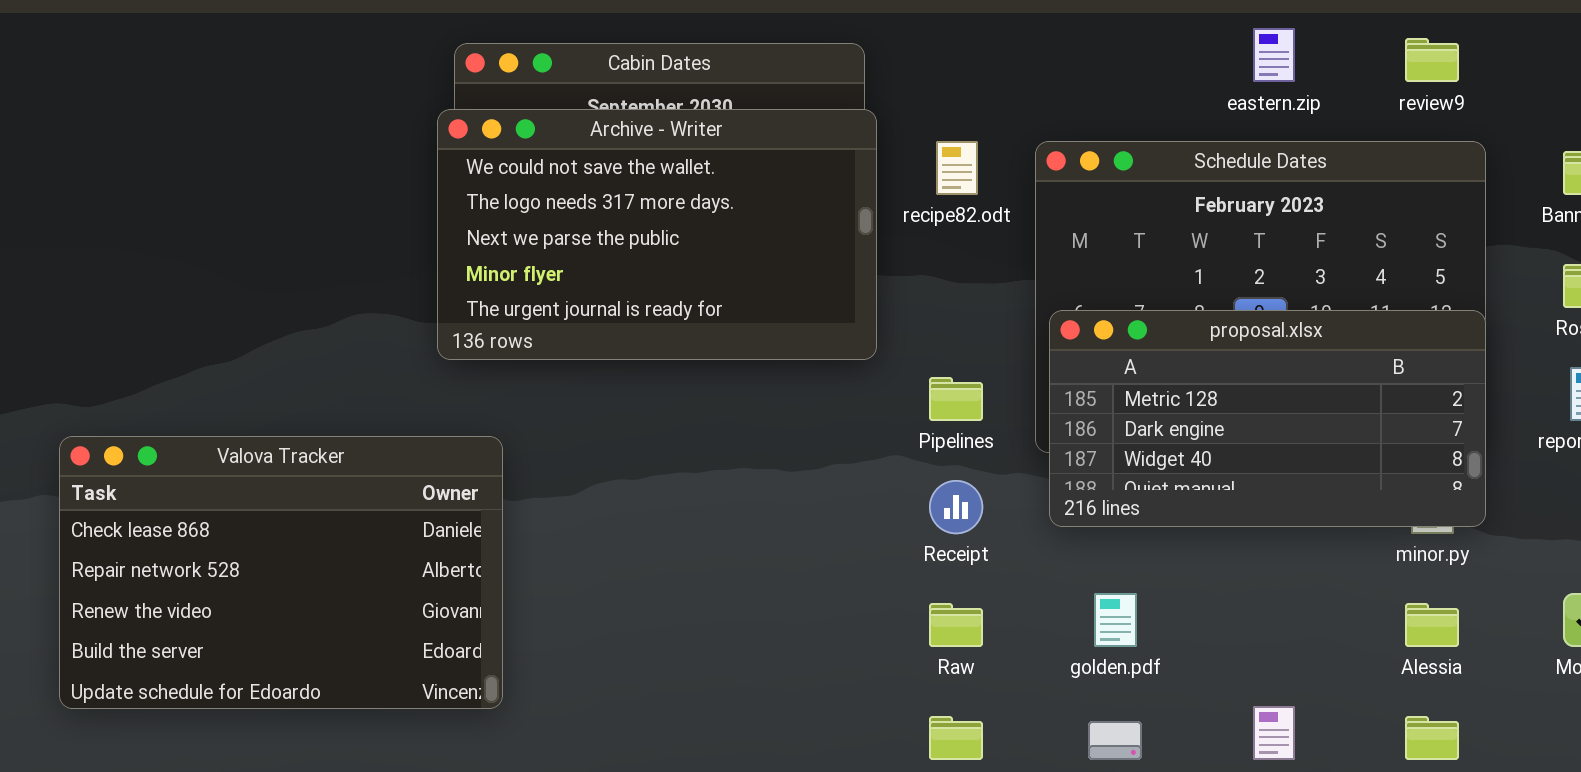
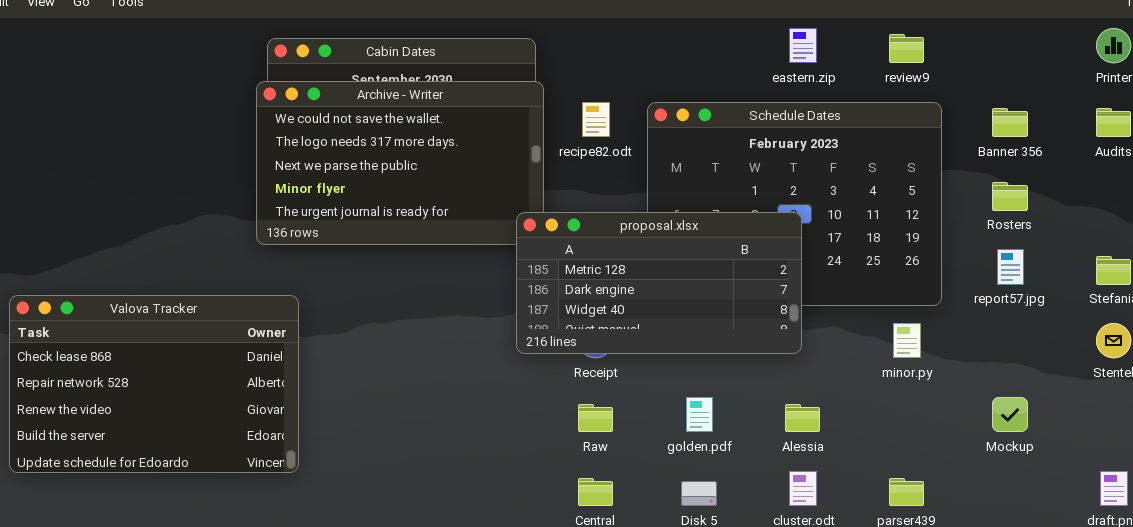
proposal.xlsx: [1049,310,1486,527] -> [516,212,802,354], moved
Alessia: [1405,603,1459,647] -> [785,404,820,432], moved

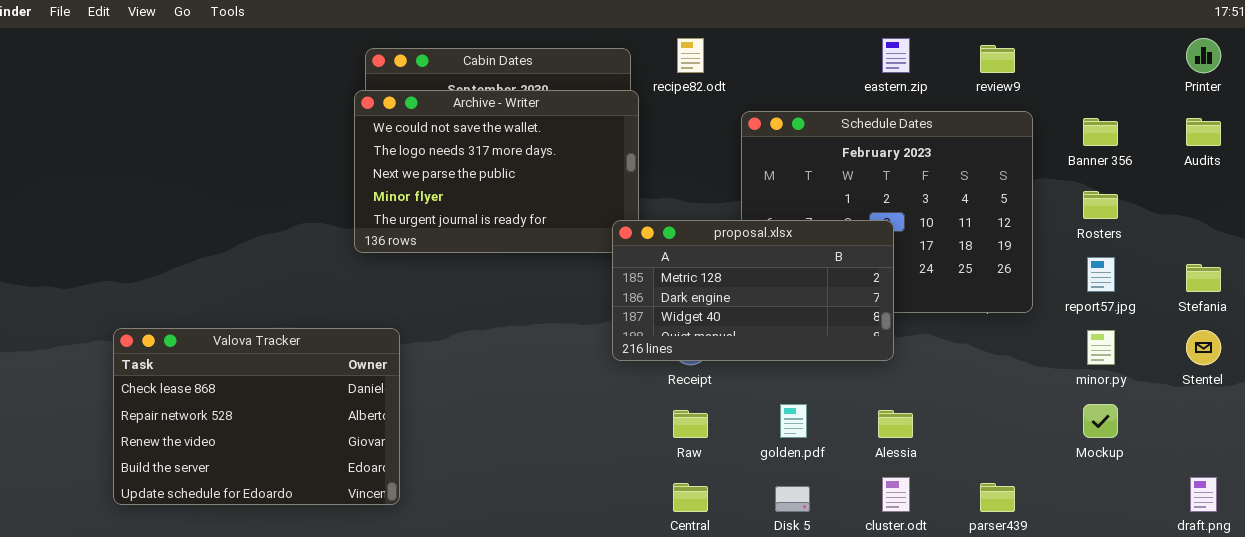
recipe82.odt: [582,102,610,137] -> [677,38,704,73], moved
Valova Tracker: [9,295,299,473] -> [113,328,400,505], moved
minor.py: [893,323,921,358] -> [1087,330,1115,365], moved

